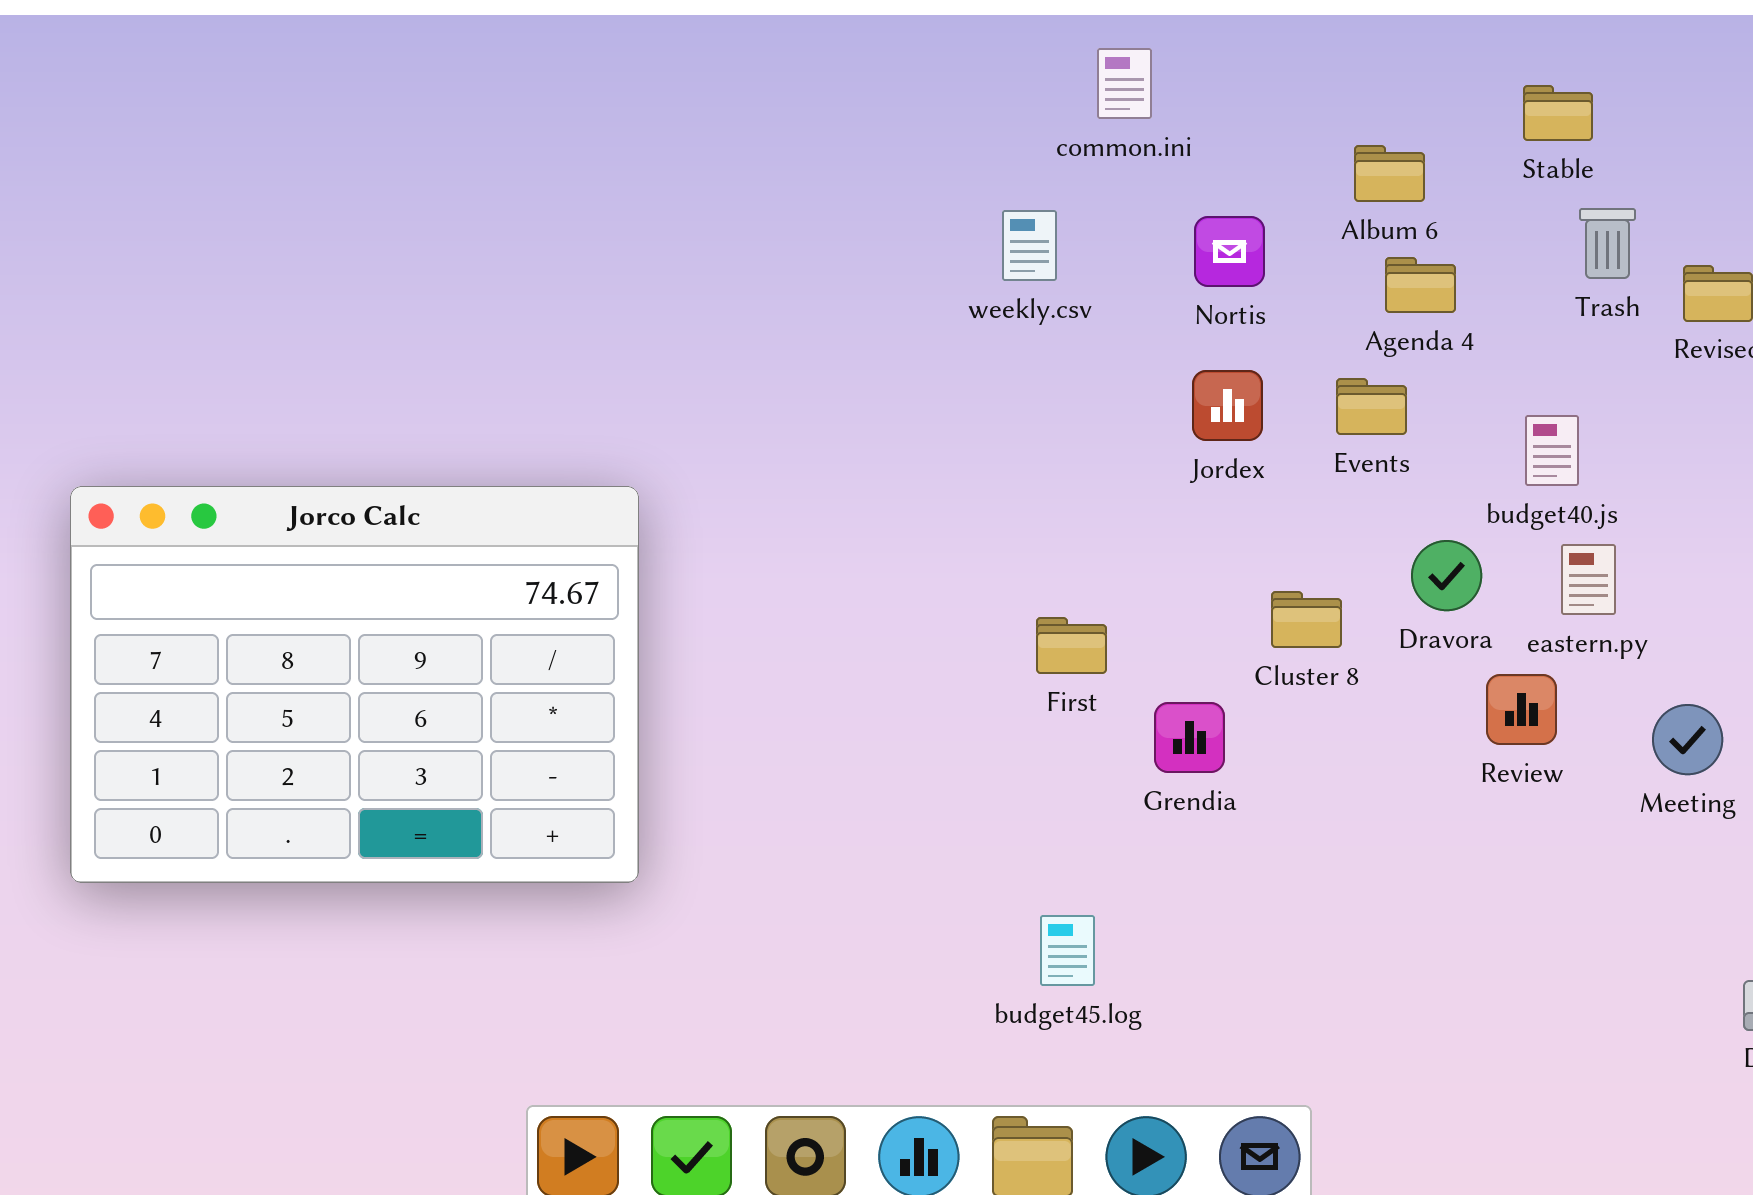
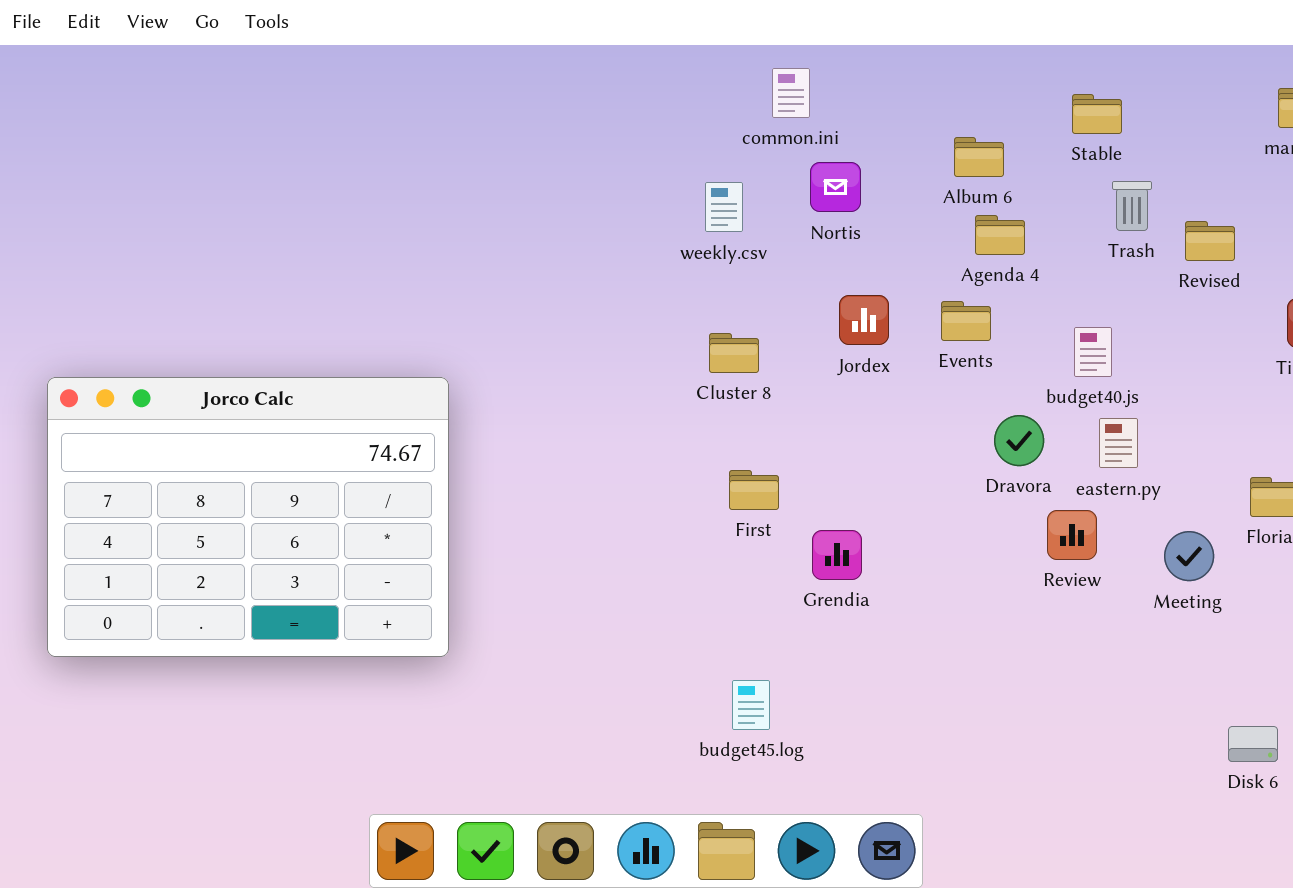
Nortis: [1194,216,1265,287] -> [810,162,861,212], moved
Cluster 8: [1271,591,1342,648] -> [709,333,759,373], moved

